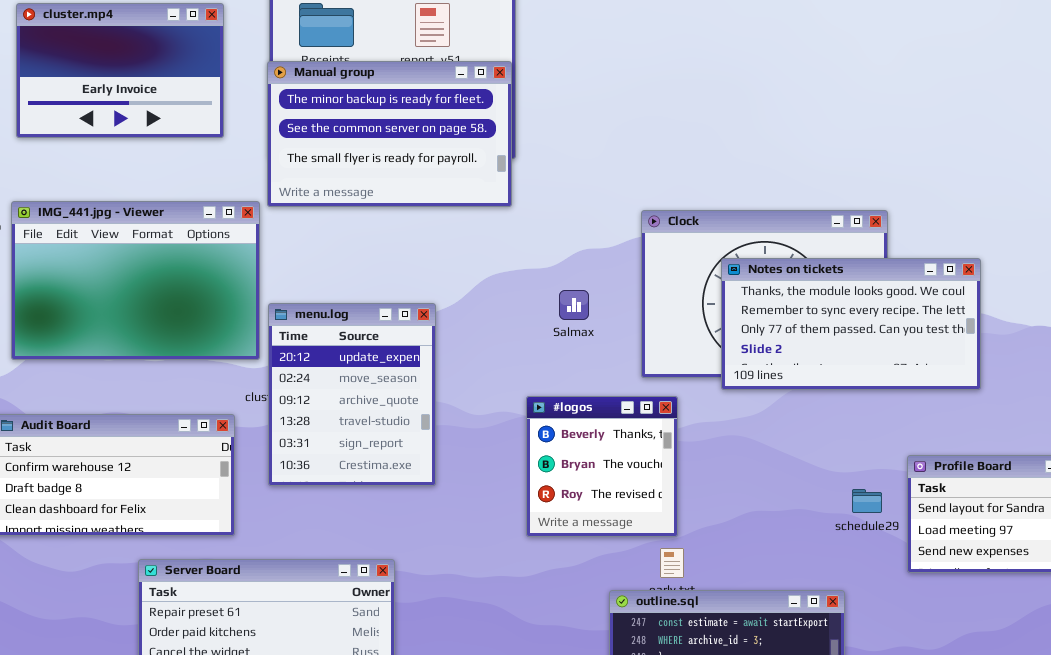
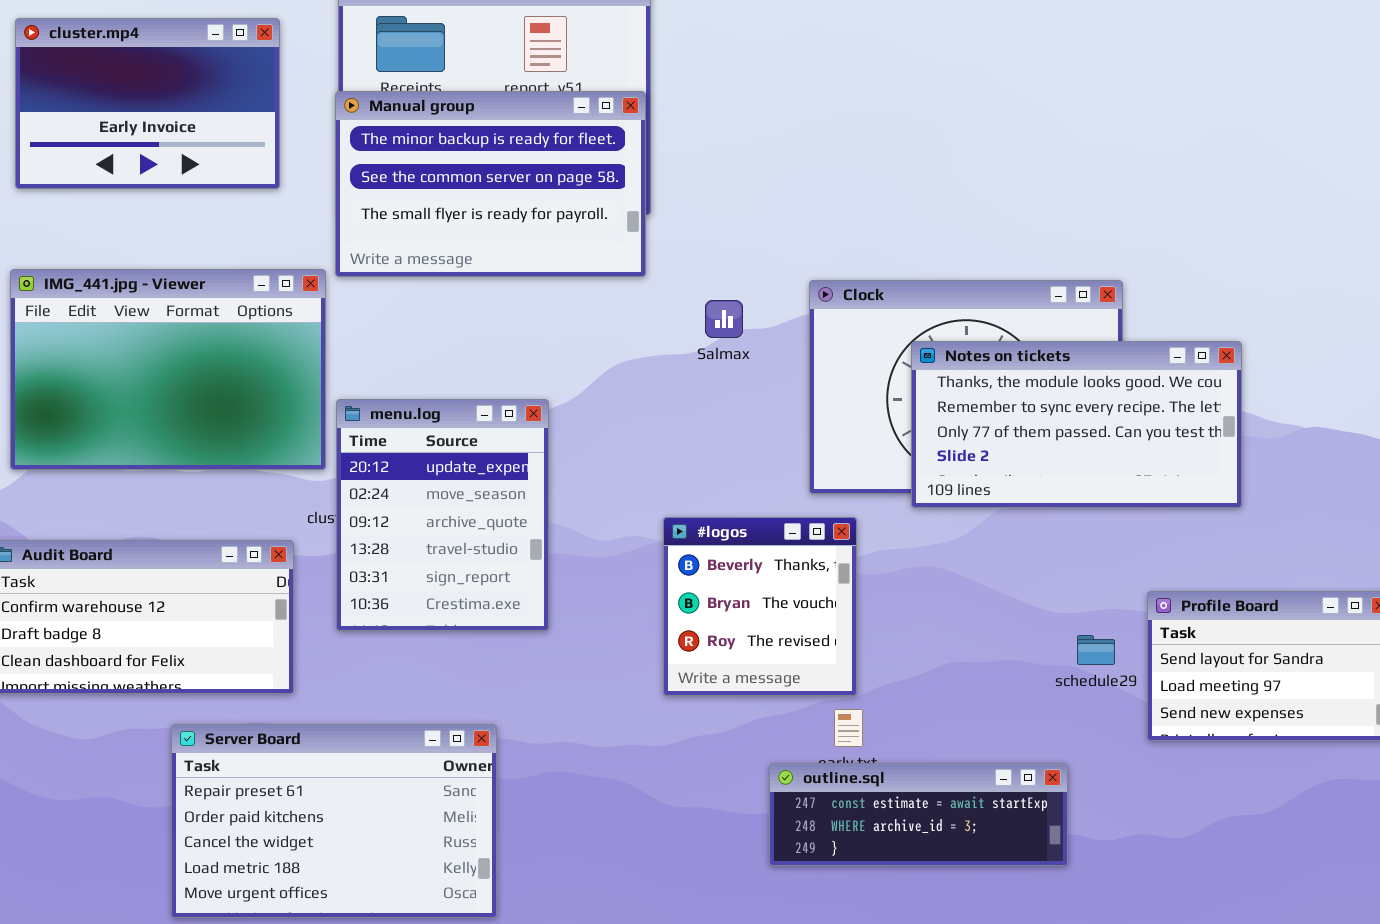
Salmax: [559,290,589,320] -> [705,300,743,338], moved

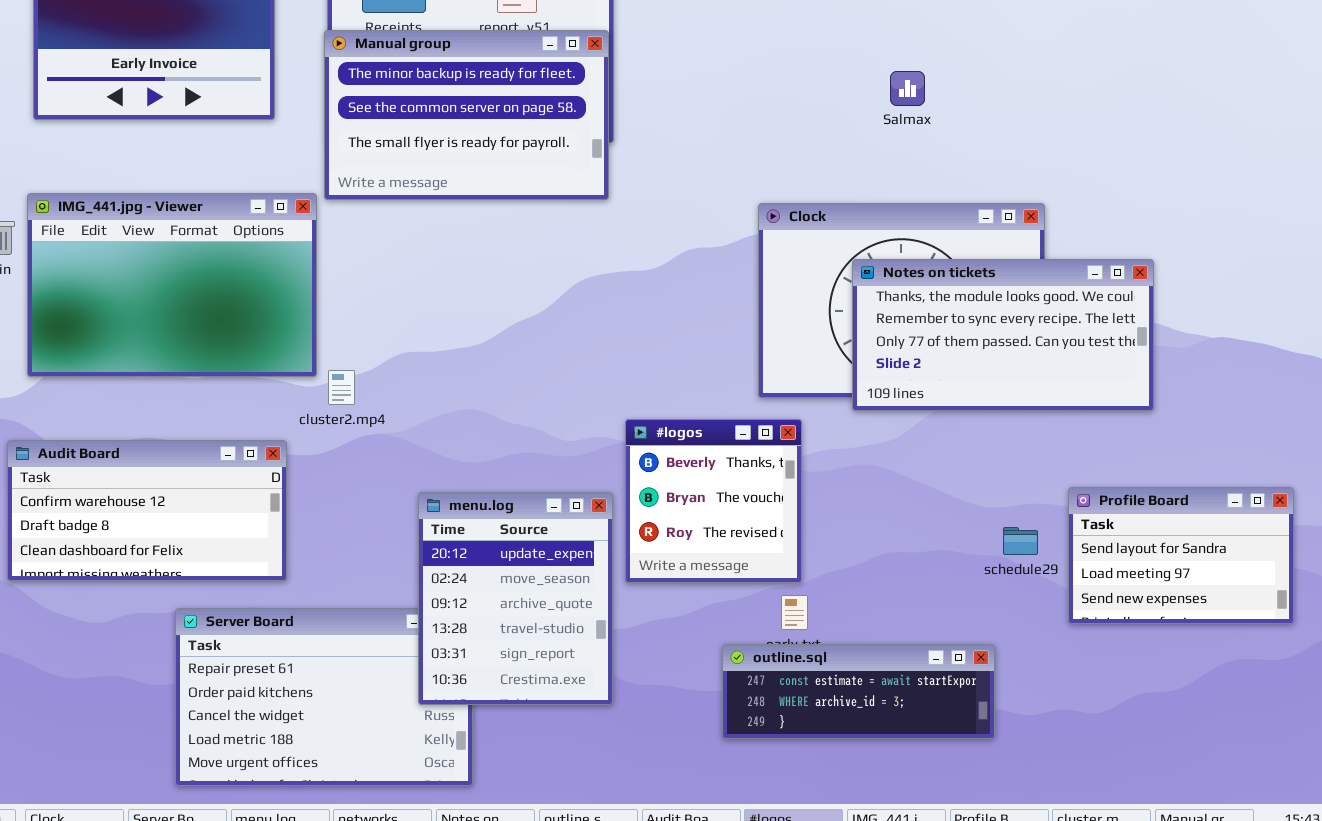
Salmax: [705,300,743,338] -> [890,71,925,106], moved
menu.log: [336,399,549,631] -> [418,492,613,705], moved

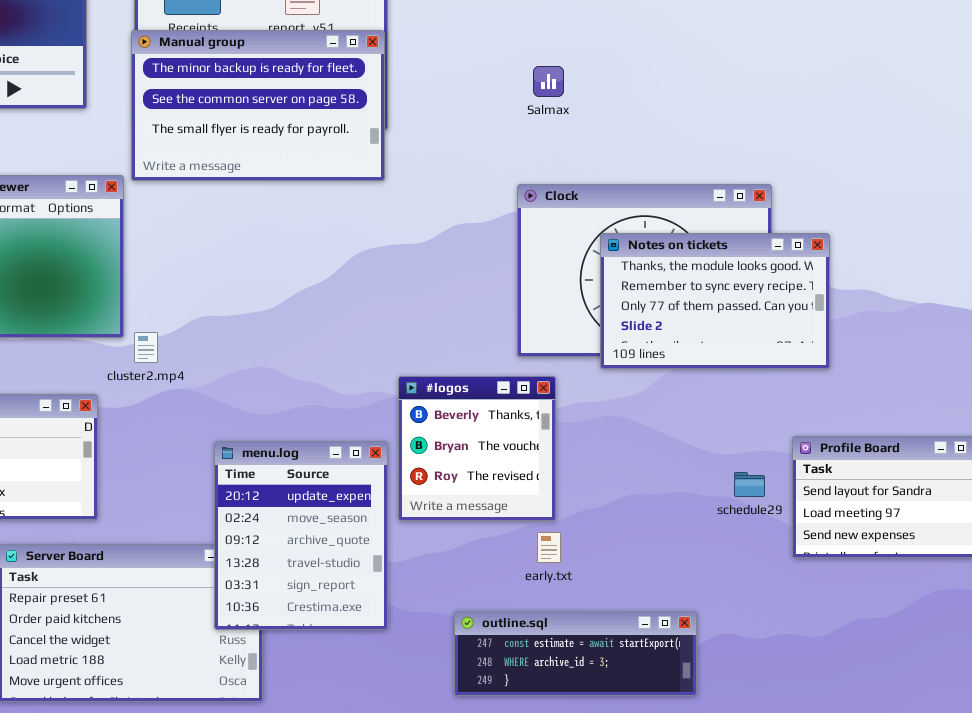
Salmax: [890,71,925,106] -> [533,66,564,97], moved
Notes on tickets: [852,259,1154,411] -> [600,233,830,369], resized
outline.sql: [722,644,995,739] -> [454,611,697,696], moved

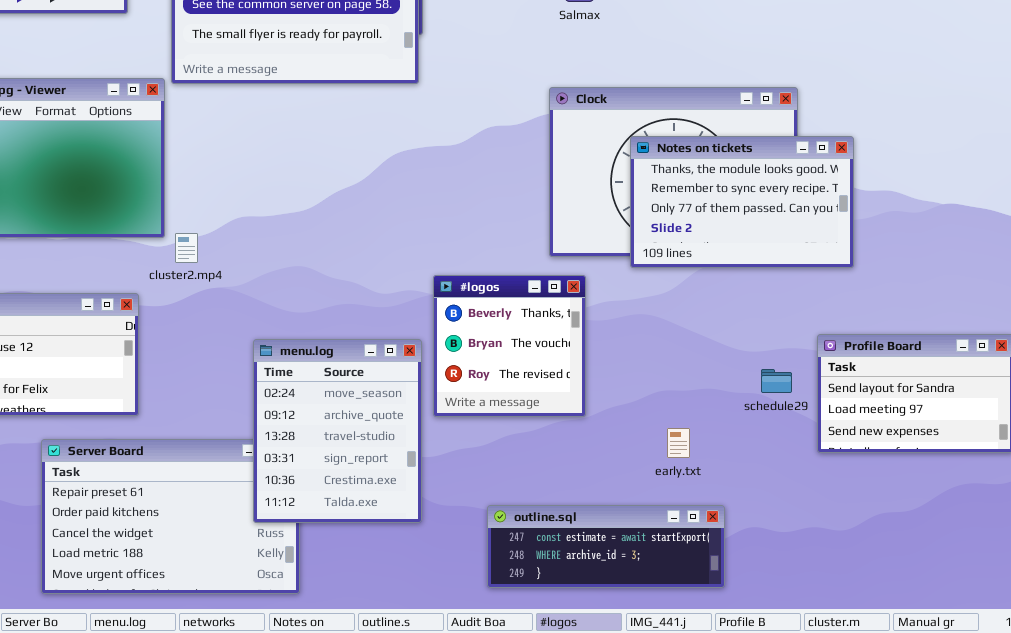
menu.log: [214,441,388,630] -> [253,339,422,523], scrolled down 1 row
early.txt: [537,532,561,563] -> [667,428,690,458], moved

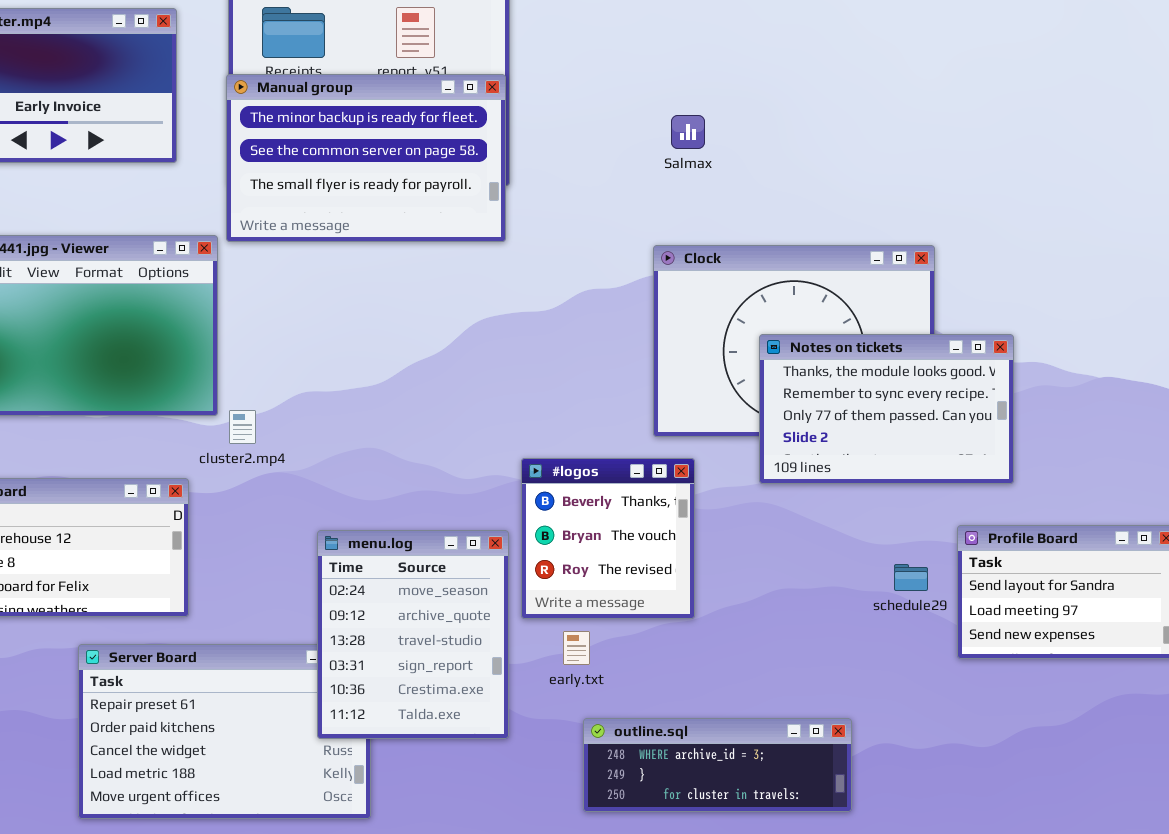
Notes on tickets: [630,136,854,268] -> [759,334,1014,484], moved
early.txt: [667,428,690,458] -> [563,631,590,665], moved
outline.sql: [487,505,725,588] -> [583,718,852,812], scrolled down 1 row

